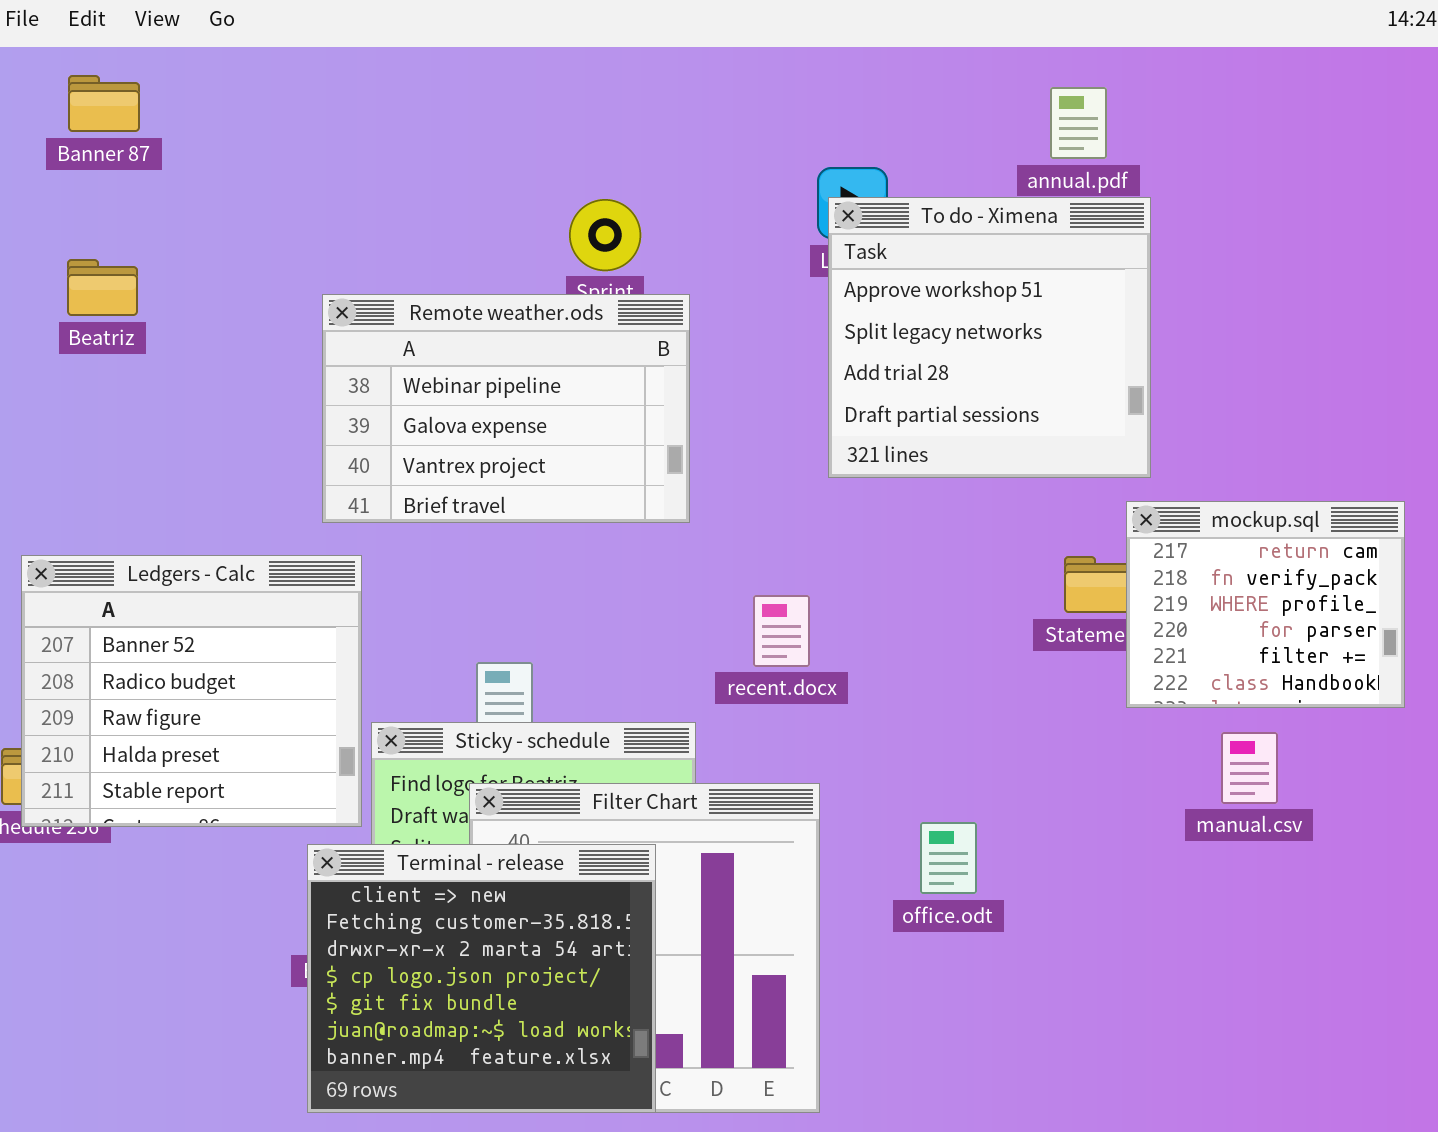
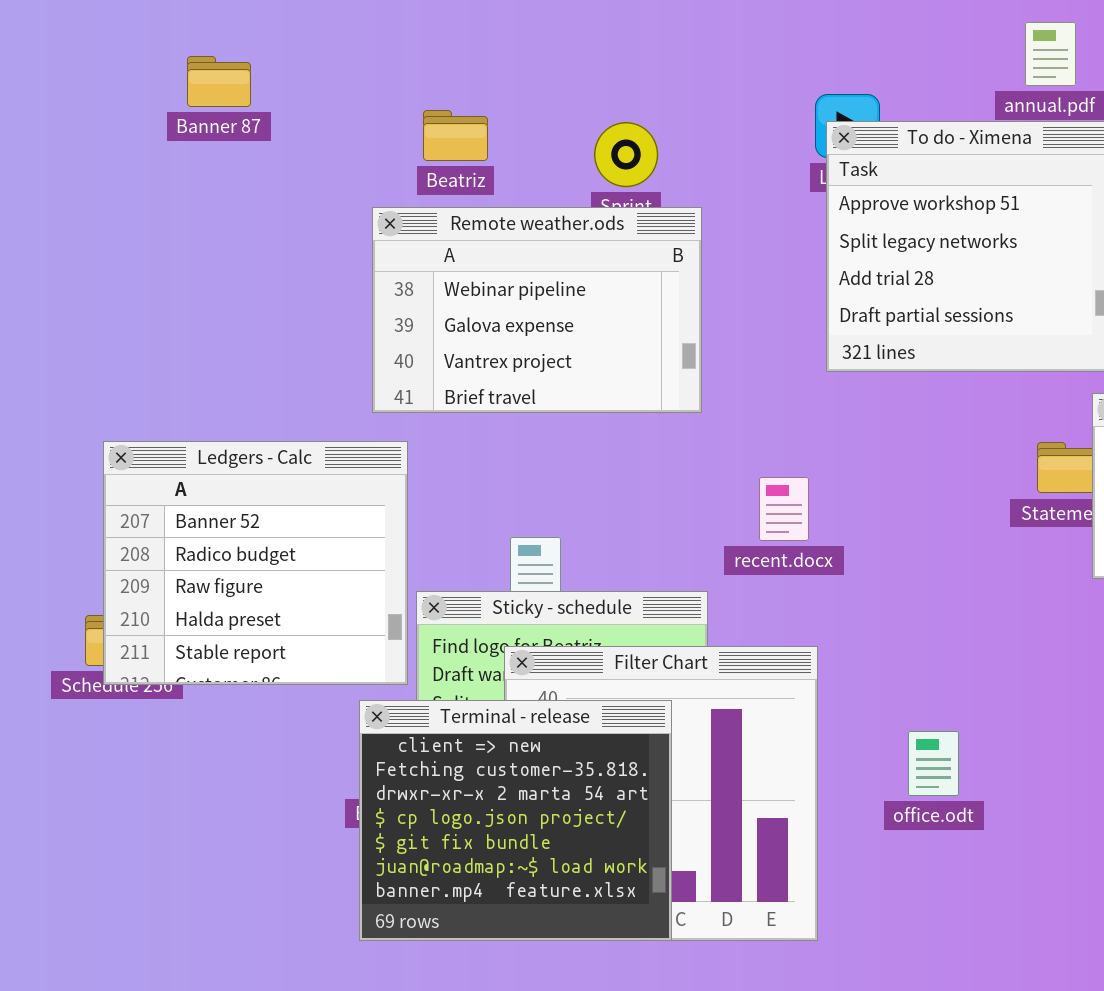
Banner 87: [68,75,140,132] -> [187,56,251,107], moved
Beatriz: [67,259,138,316] -> [423,110,488,161], moved
office.odt: [920,822,977,894] -> [908,731,959,796], moved

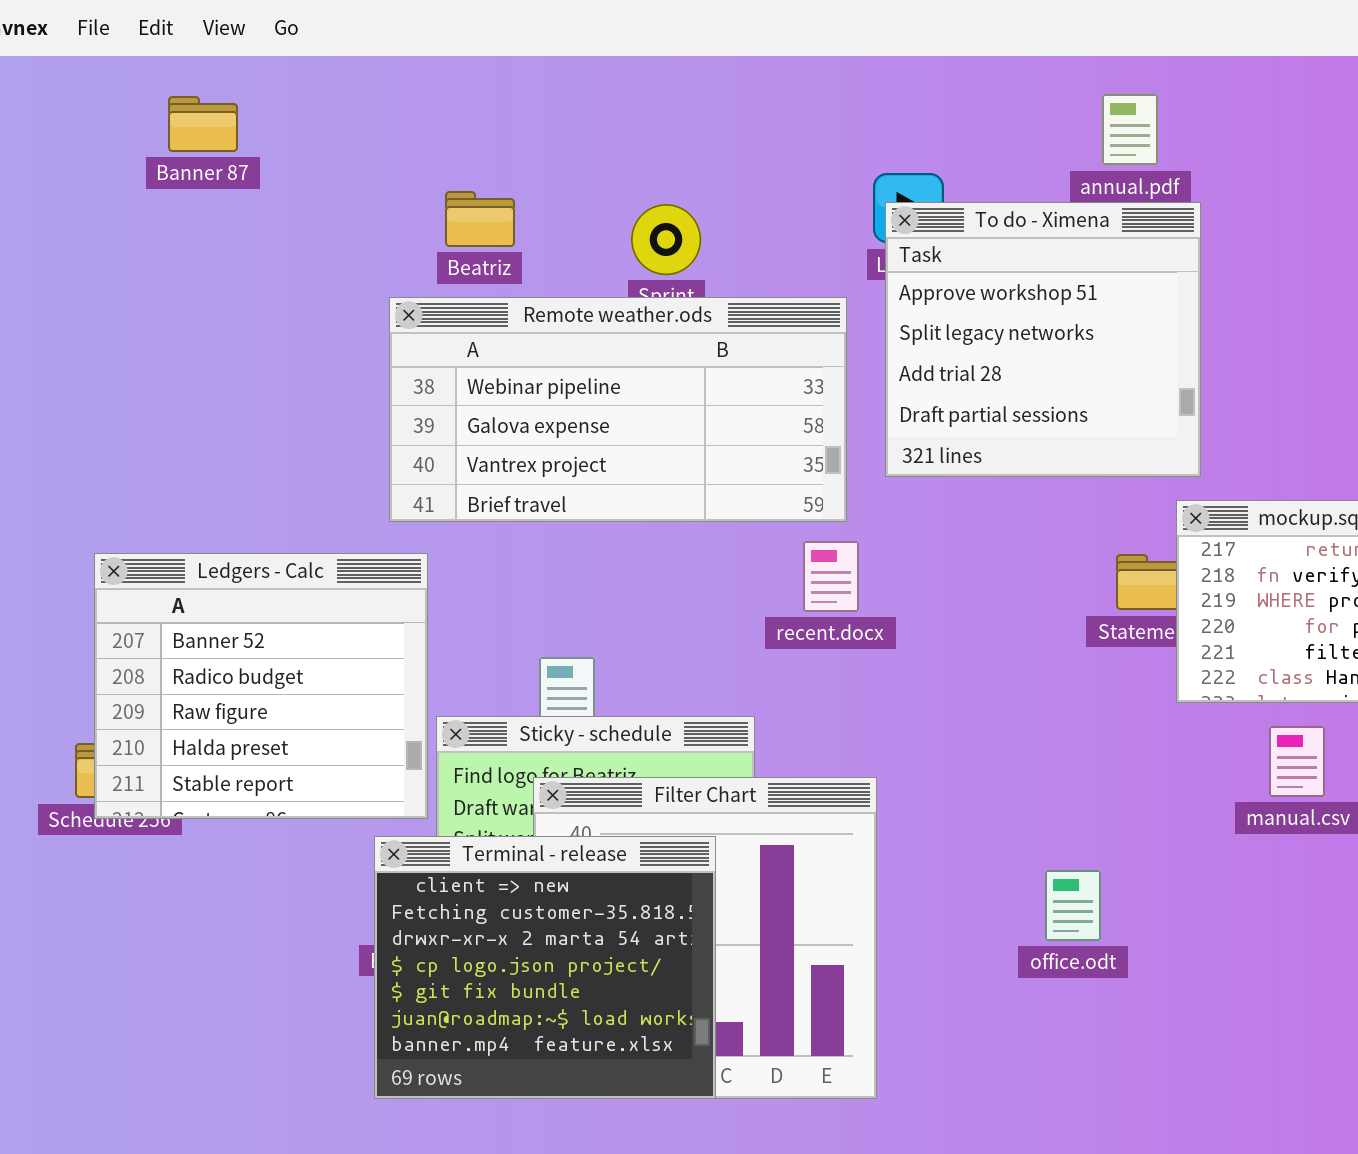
Banner 87: [187,56,251,107] -> [168,96,238,152], moved
Remote weather.ods: [372,207,702,413] -> [389,297,847,522], resized
recent.docx: [759,477,809,541] -> [803,541,859,612], moved
office.odt: [908,731,959,796] -> [1045,870,1101,941], moved

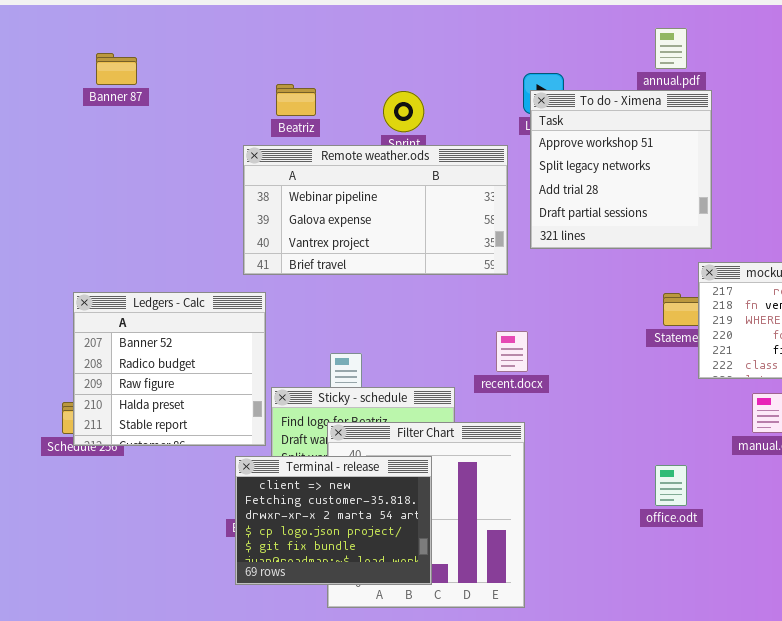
Banner 87: [168,96,238,152] -> [96,53,137,85], moved
recent.docx: [803,541,859,612] -> [496,331,528,372], moved
Terminal - release: [374,836,716,1099] -> [235,456,432,585], resized
office.odt: [1045,870,1101,941] -> [655,465,687,506], moved

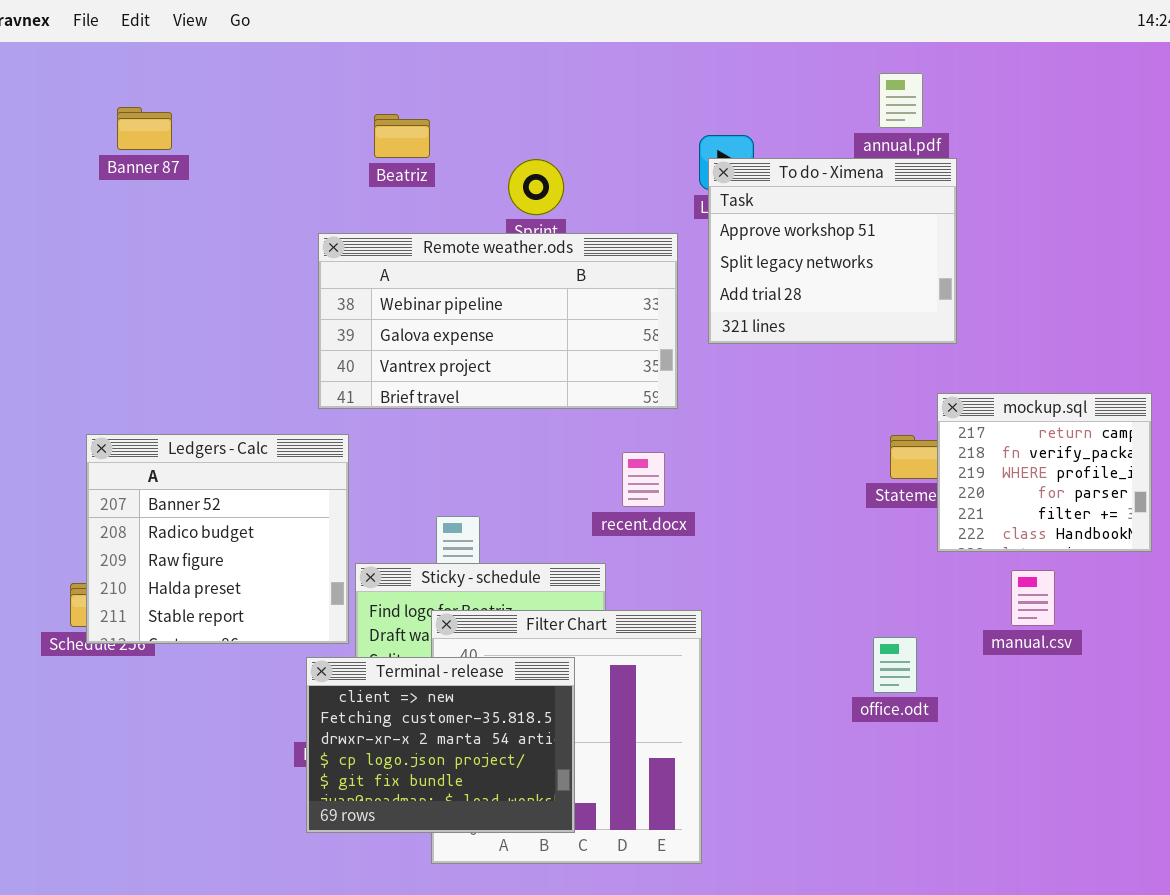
Beatriz: [276,84,316,116] -> [374,114,430,158], moved
To do - Ximena: [530,90,712,249] -> [708,158,957,344], resized
recent.docx: [496,331,528,372] -> [622,452,665,507], moved
office.odt: [655,465,687,506] -> [873,637,917,693], moved

